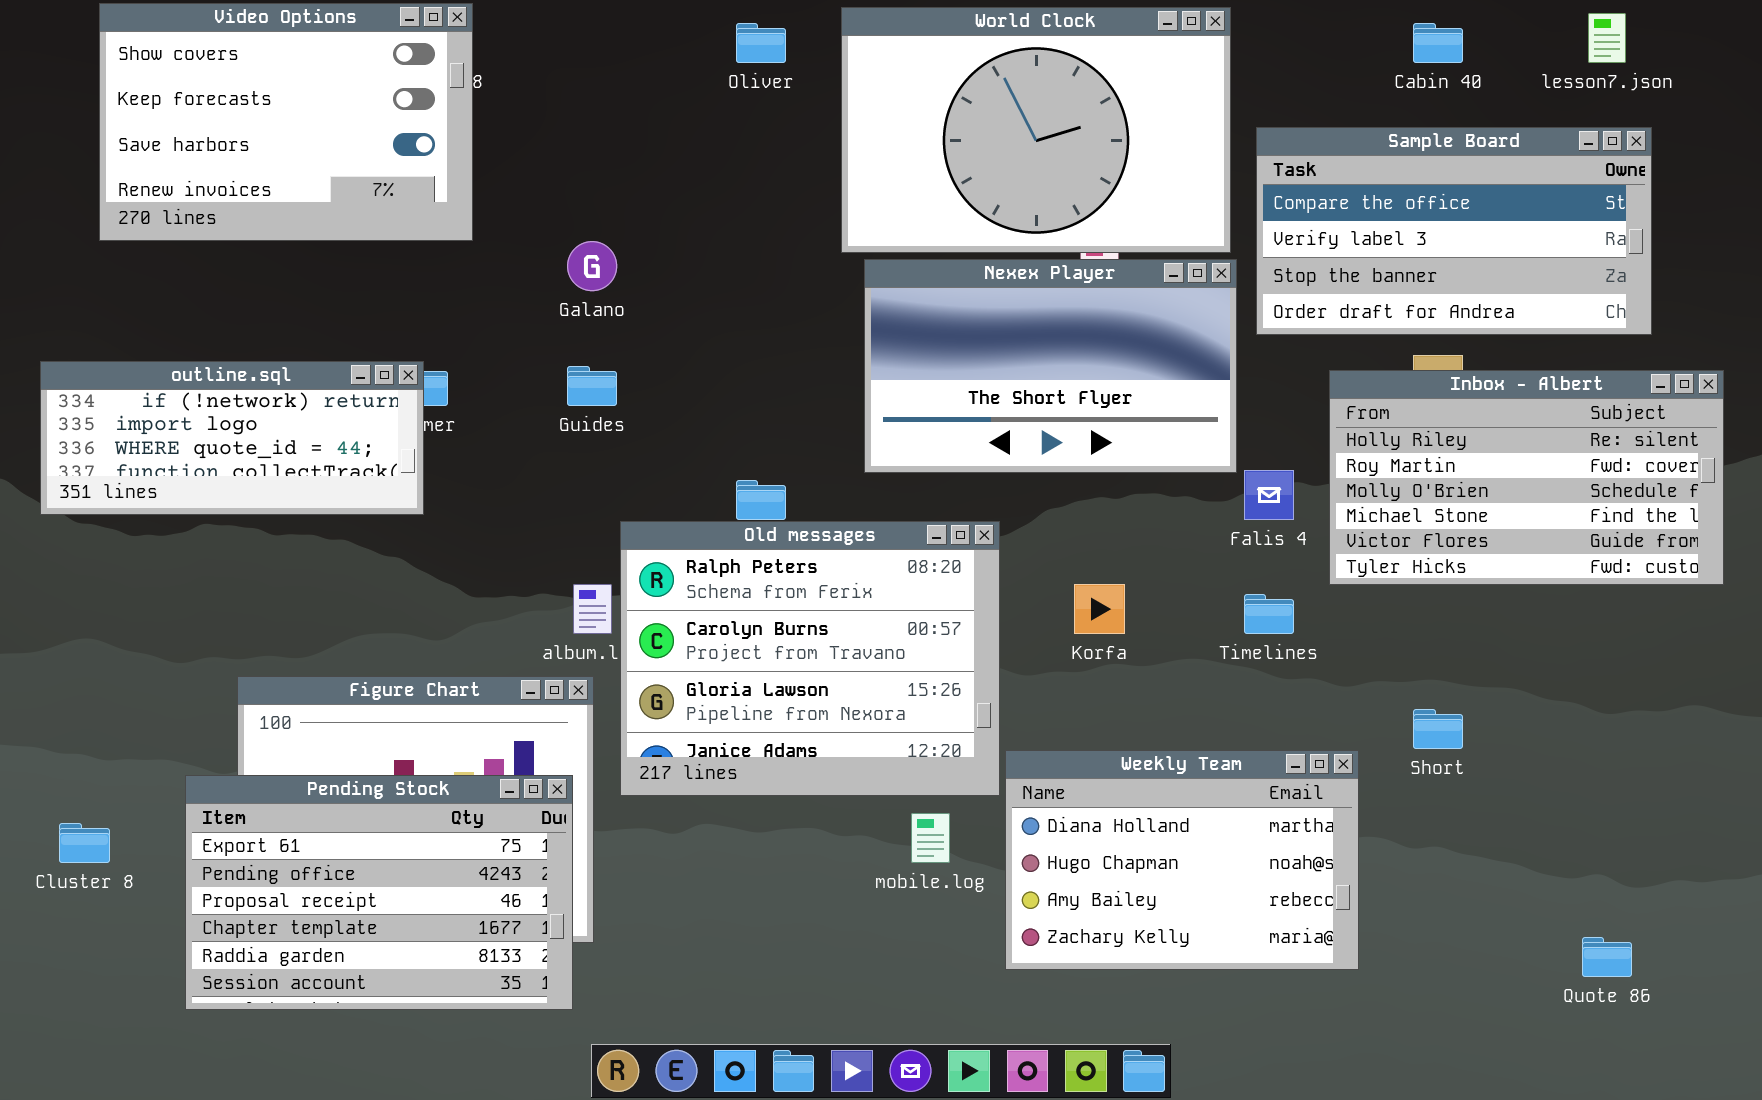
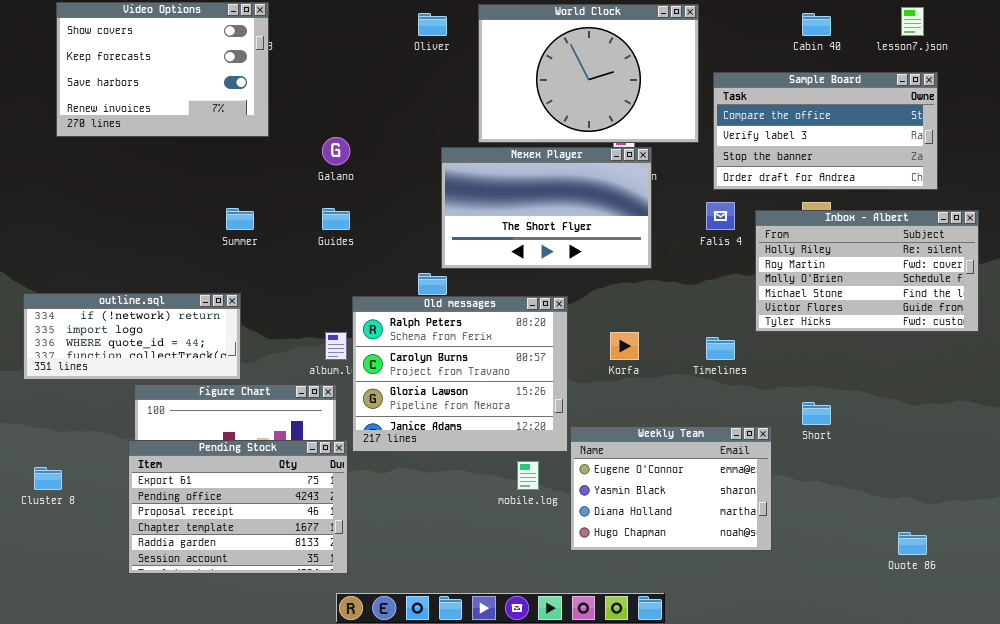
Nexex Player: [864,259,1237,473] -> [441,147,652,269], moved
outline.sql: [40,361,424,515] -> [23,293,241,380], moved
Falis 4: [1244,470,1294,520] -> [706,202,735,230], moved
Weekly Team: [1005,750,1359,970] -> [570,426,772,551], scrolled up 2 rows
Pending Stock: [185,775,573,1010] -> [128,440,348,574], moved

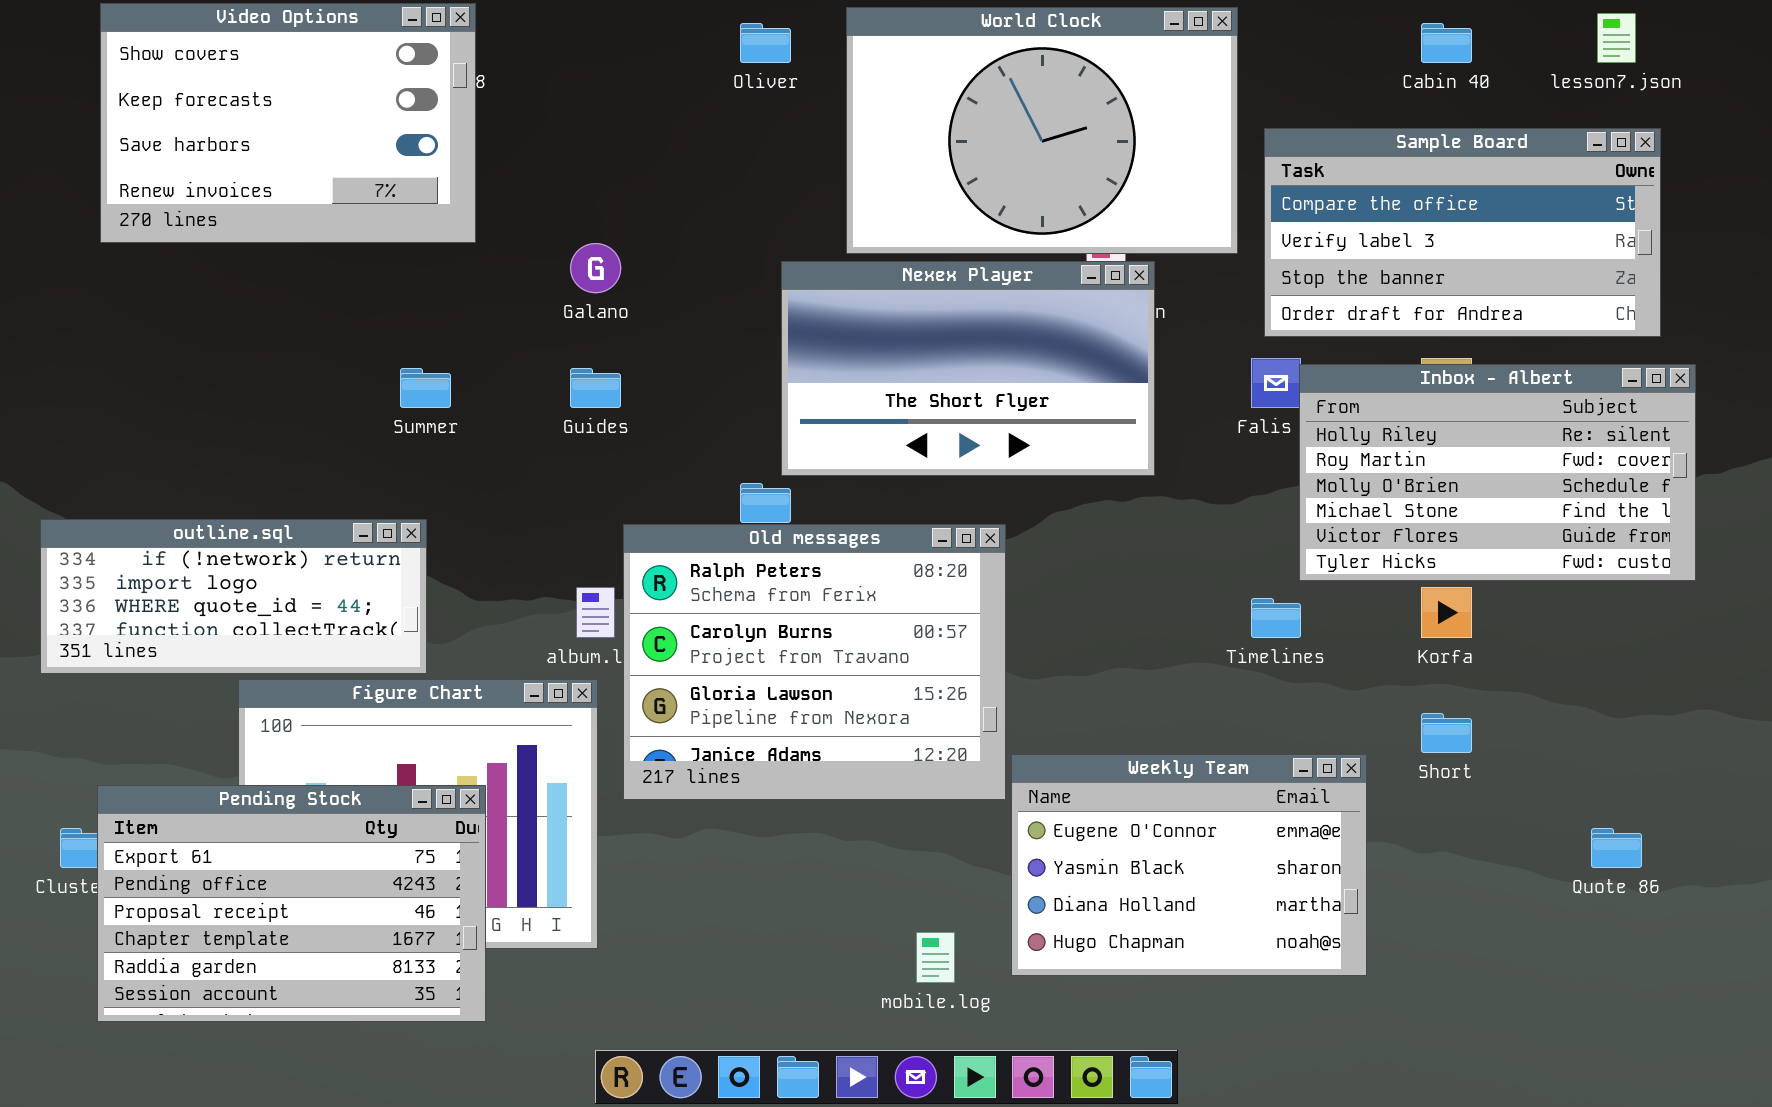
Inbox - Albert: [755,210,979,332] -> [1299,364,1696,581], moved
Korfa: [610,332,639,360] -> [1421,587,1472,638], moved
Pending Stock: [128,440,348,574] -> [97,785,486,1022], moved
mobile.log: [517,461,539,490] -> [916,932,955,983], moved
Quote 86: [898,532,927,555] -> [1591,828,1642,868], moved

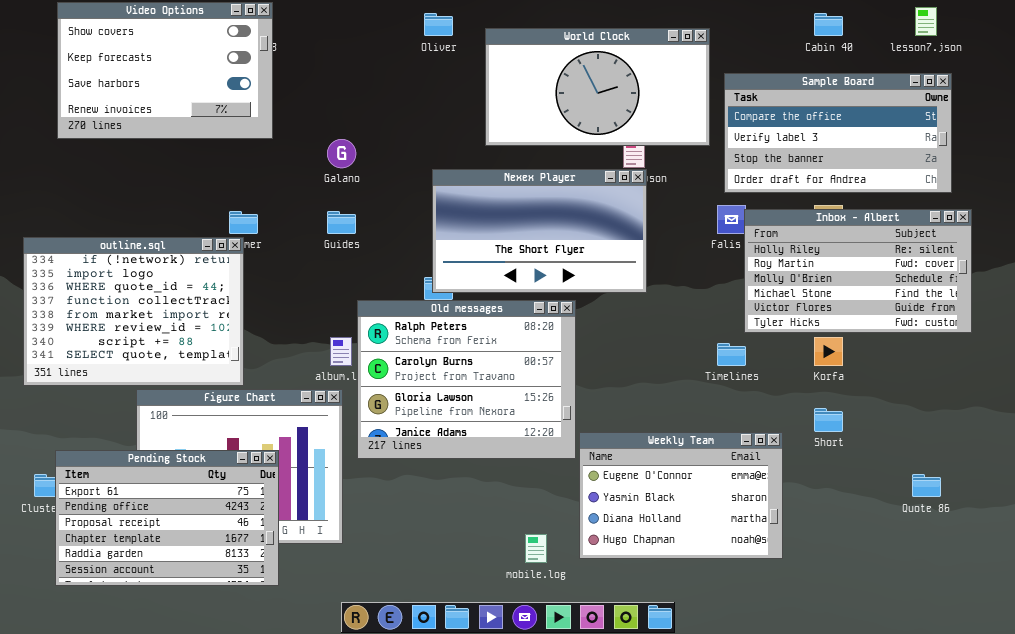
World Clock: [846,7,1238,254] -> [485,28,710,146], resized
Nexex Player: [781,261,1155,476] -> [432,169,647,293], moved
outline.sql: [40,519,427,674] -> [23,237,244,386], resized

